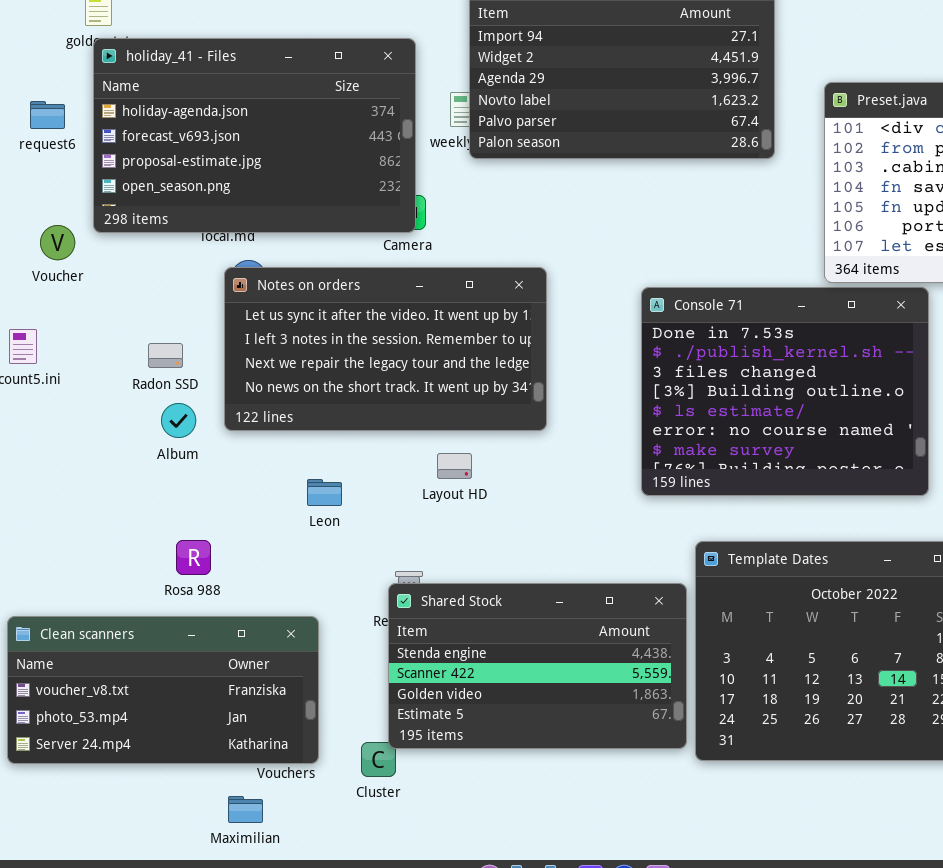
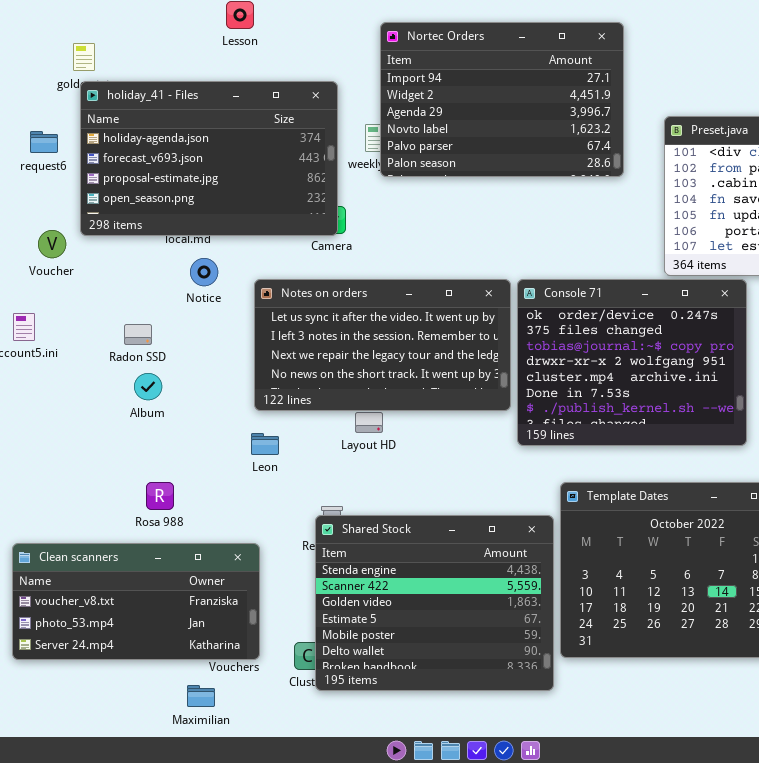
Notes on orders: [224,267,547,431] -> [254,279,511,411], moved
Console 71: [641,287,929,496] -> [517,279,747,446], scrolled up 5 rows
Shared Stock: [388,583,687,749] -> [315,515,554,691], resized

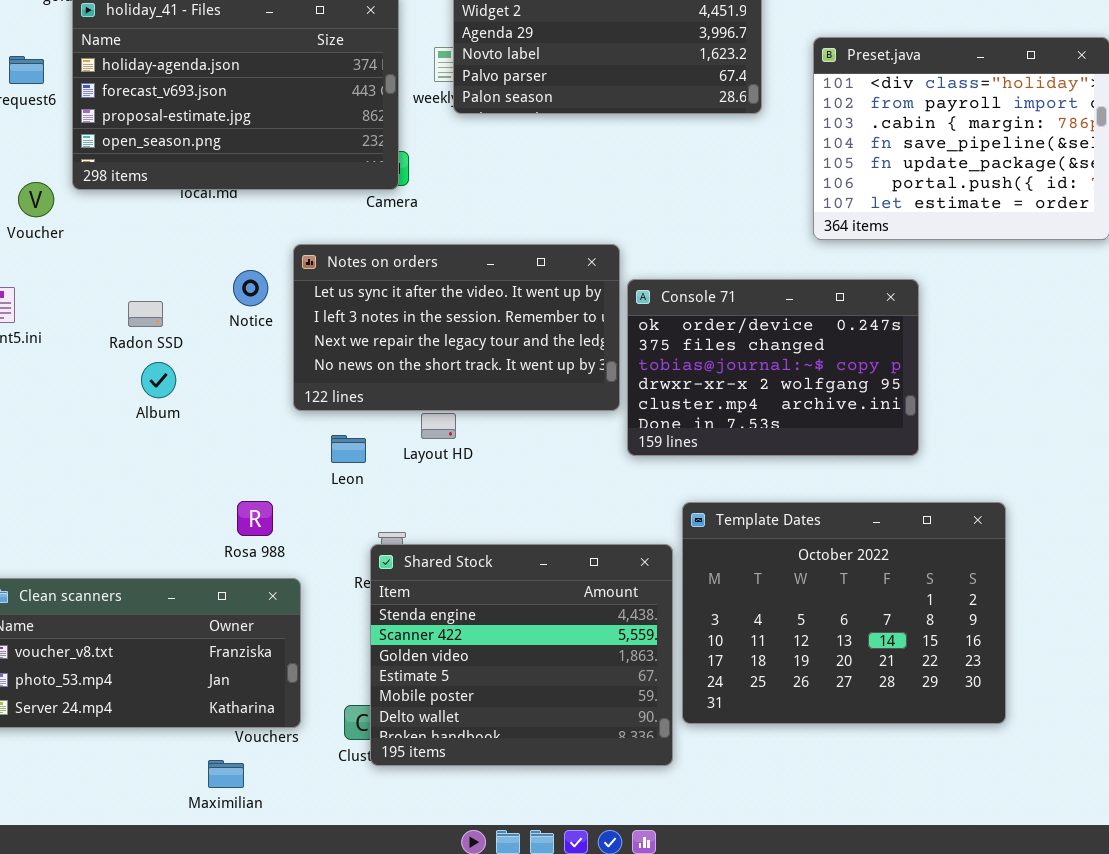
Notice: [190,258,218,286] -> [233,270,268,306], moved
Console 71: [517,279,747,446] -> [627,279,919,456], resized
Leon: [251,433,279,455] -> [331,435,366,463], moved
Rosa 988: [146,482,174,510] -> [237,501,273,536], moved

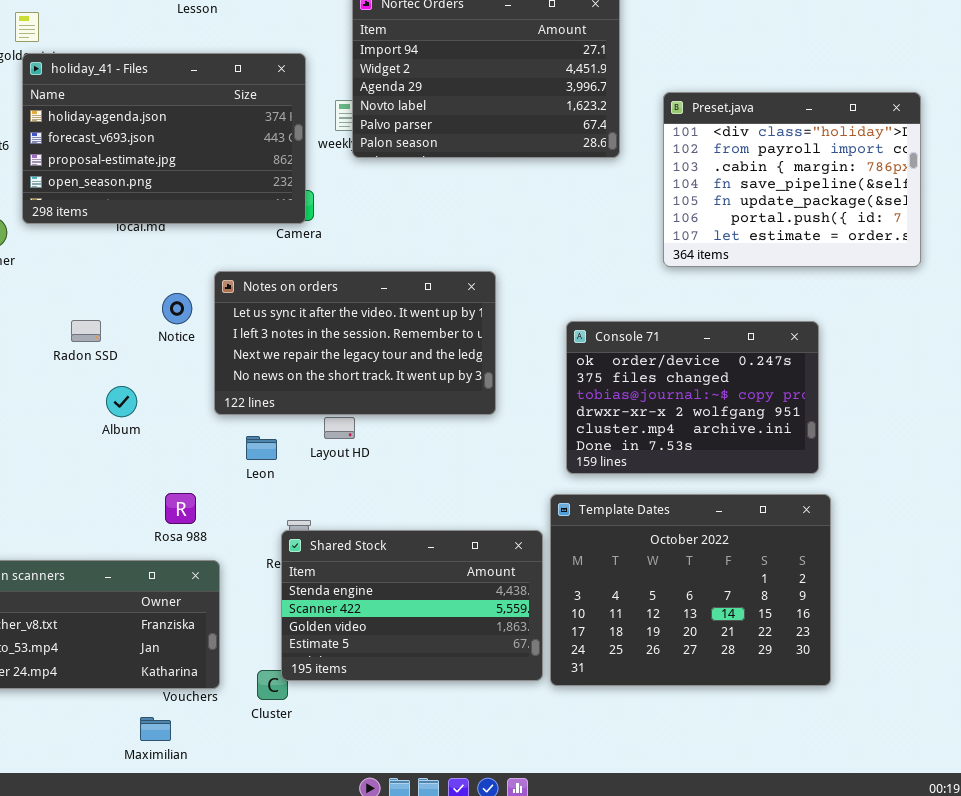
Console 71: [627,279,919,456] -> [566,321,819,474], moved
Album: [141,362,176,398] -> [106,386,137,417], moved
Shared Stock: [370,544,673,766] -> [281,530,543,681], resized

